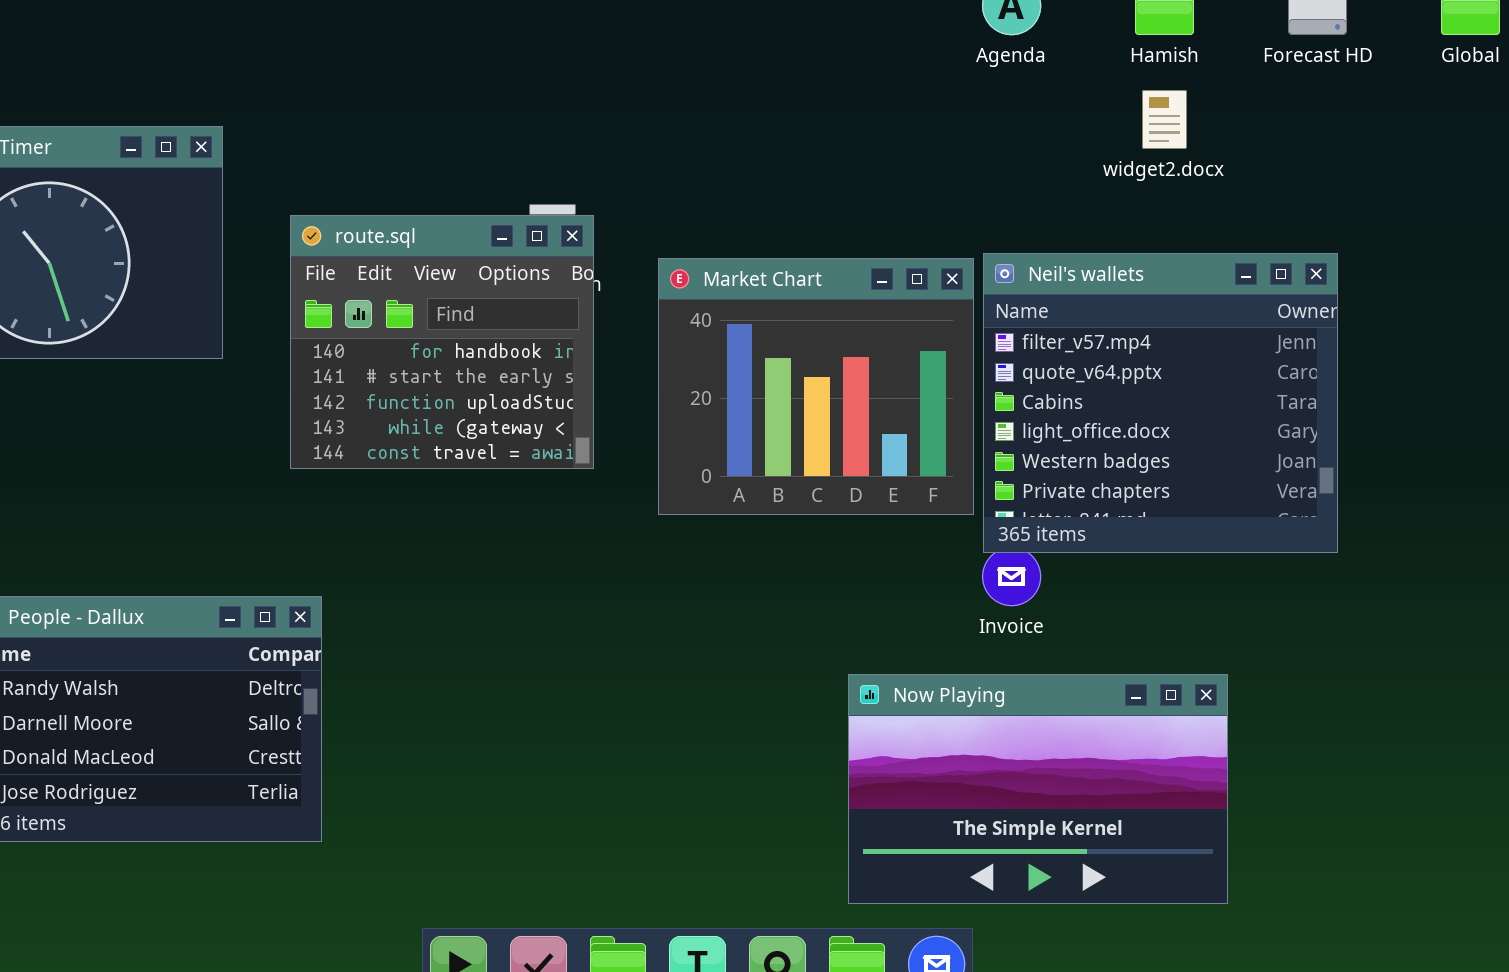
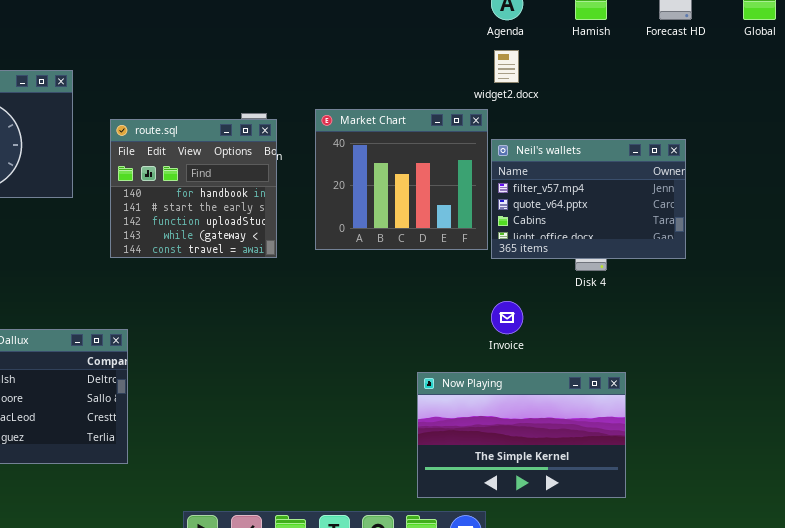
widget2.docx: [1142,90,1187,149] -> [494,50,519,83], moved
Neil's wallets: [983,253,1338,553] -> [491,139,686,259], resized
Market Chart: [658,258,974,515] -> [315,109,488,250], moved

